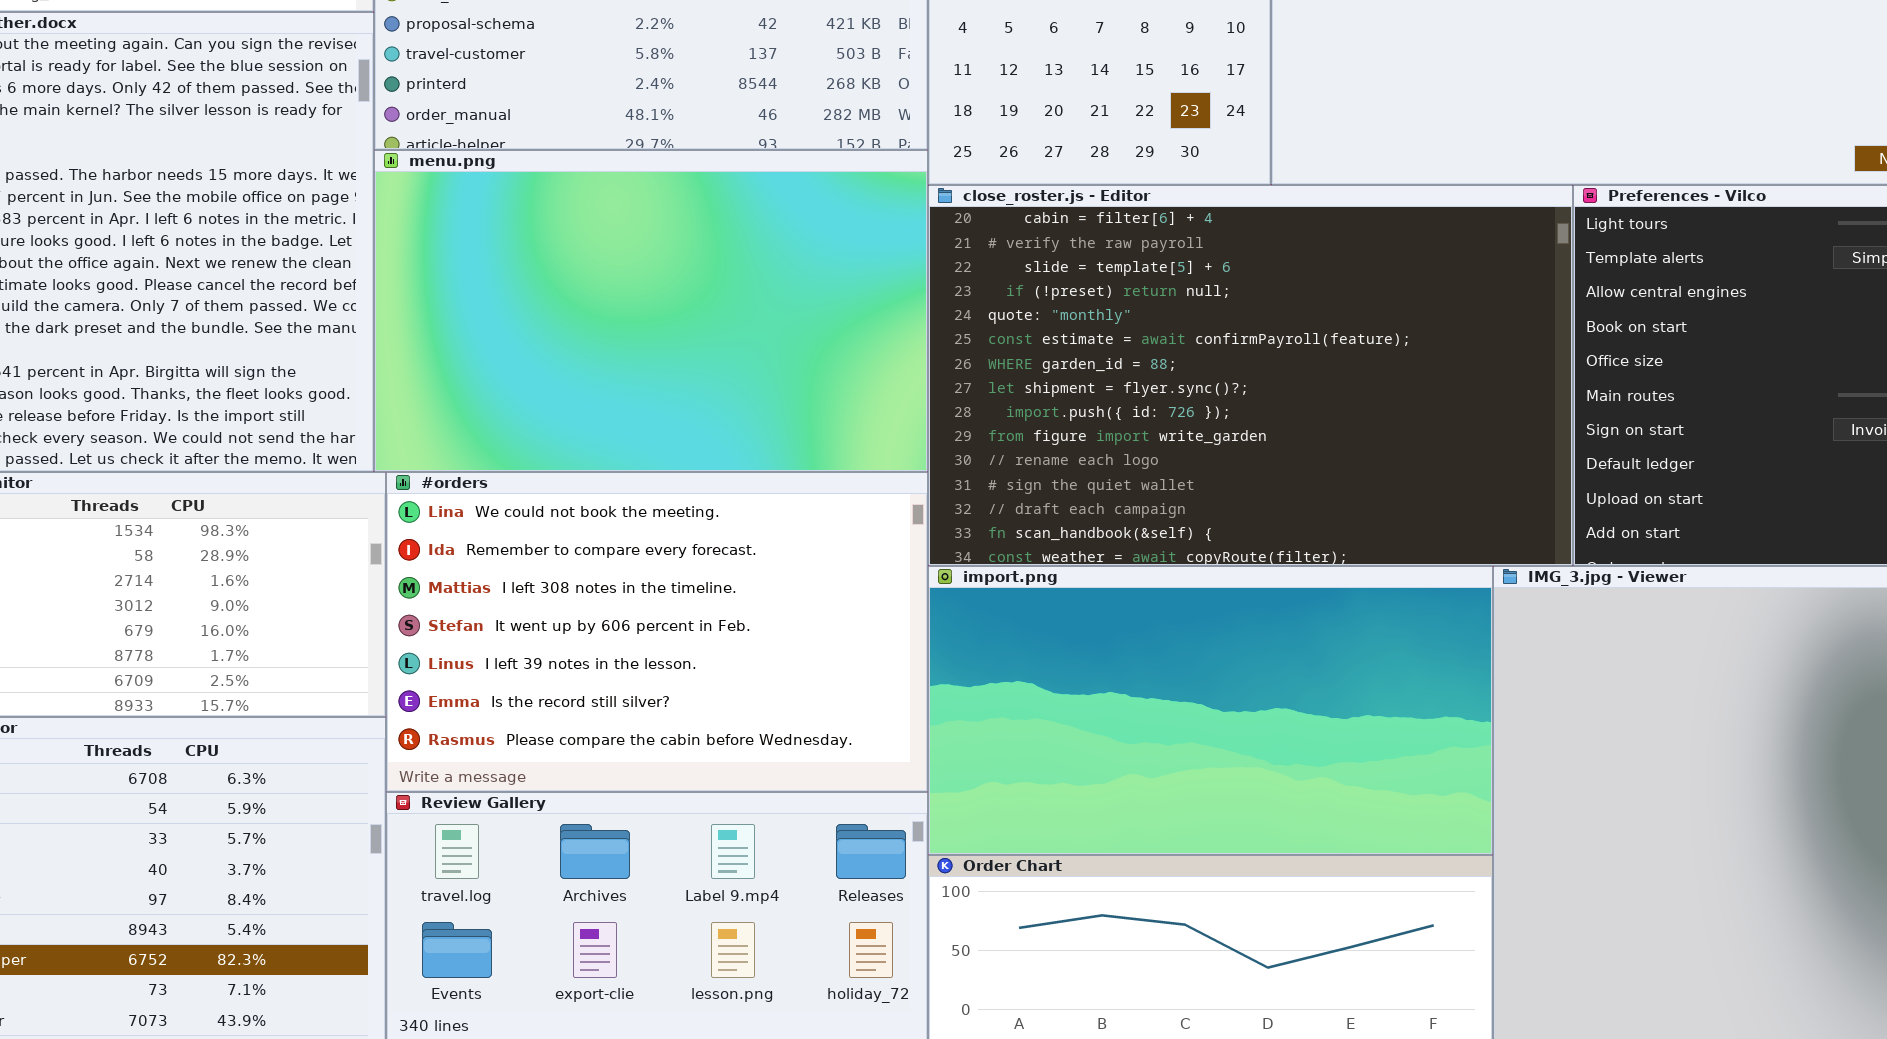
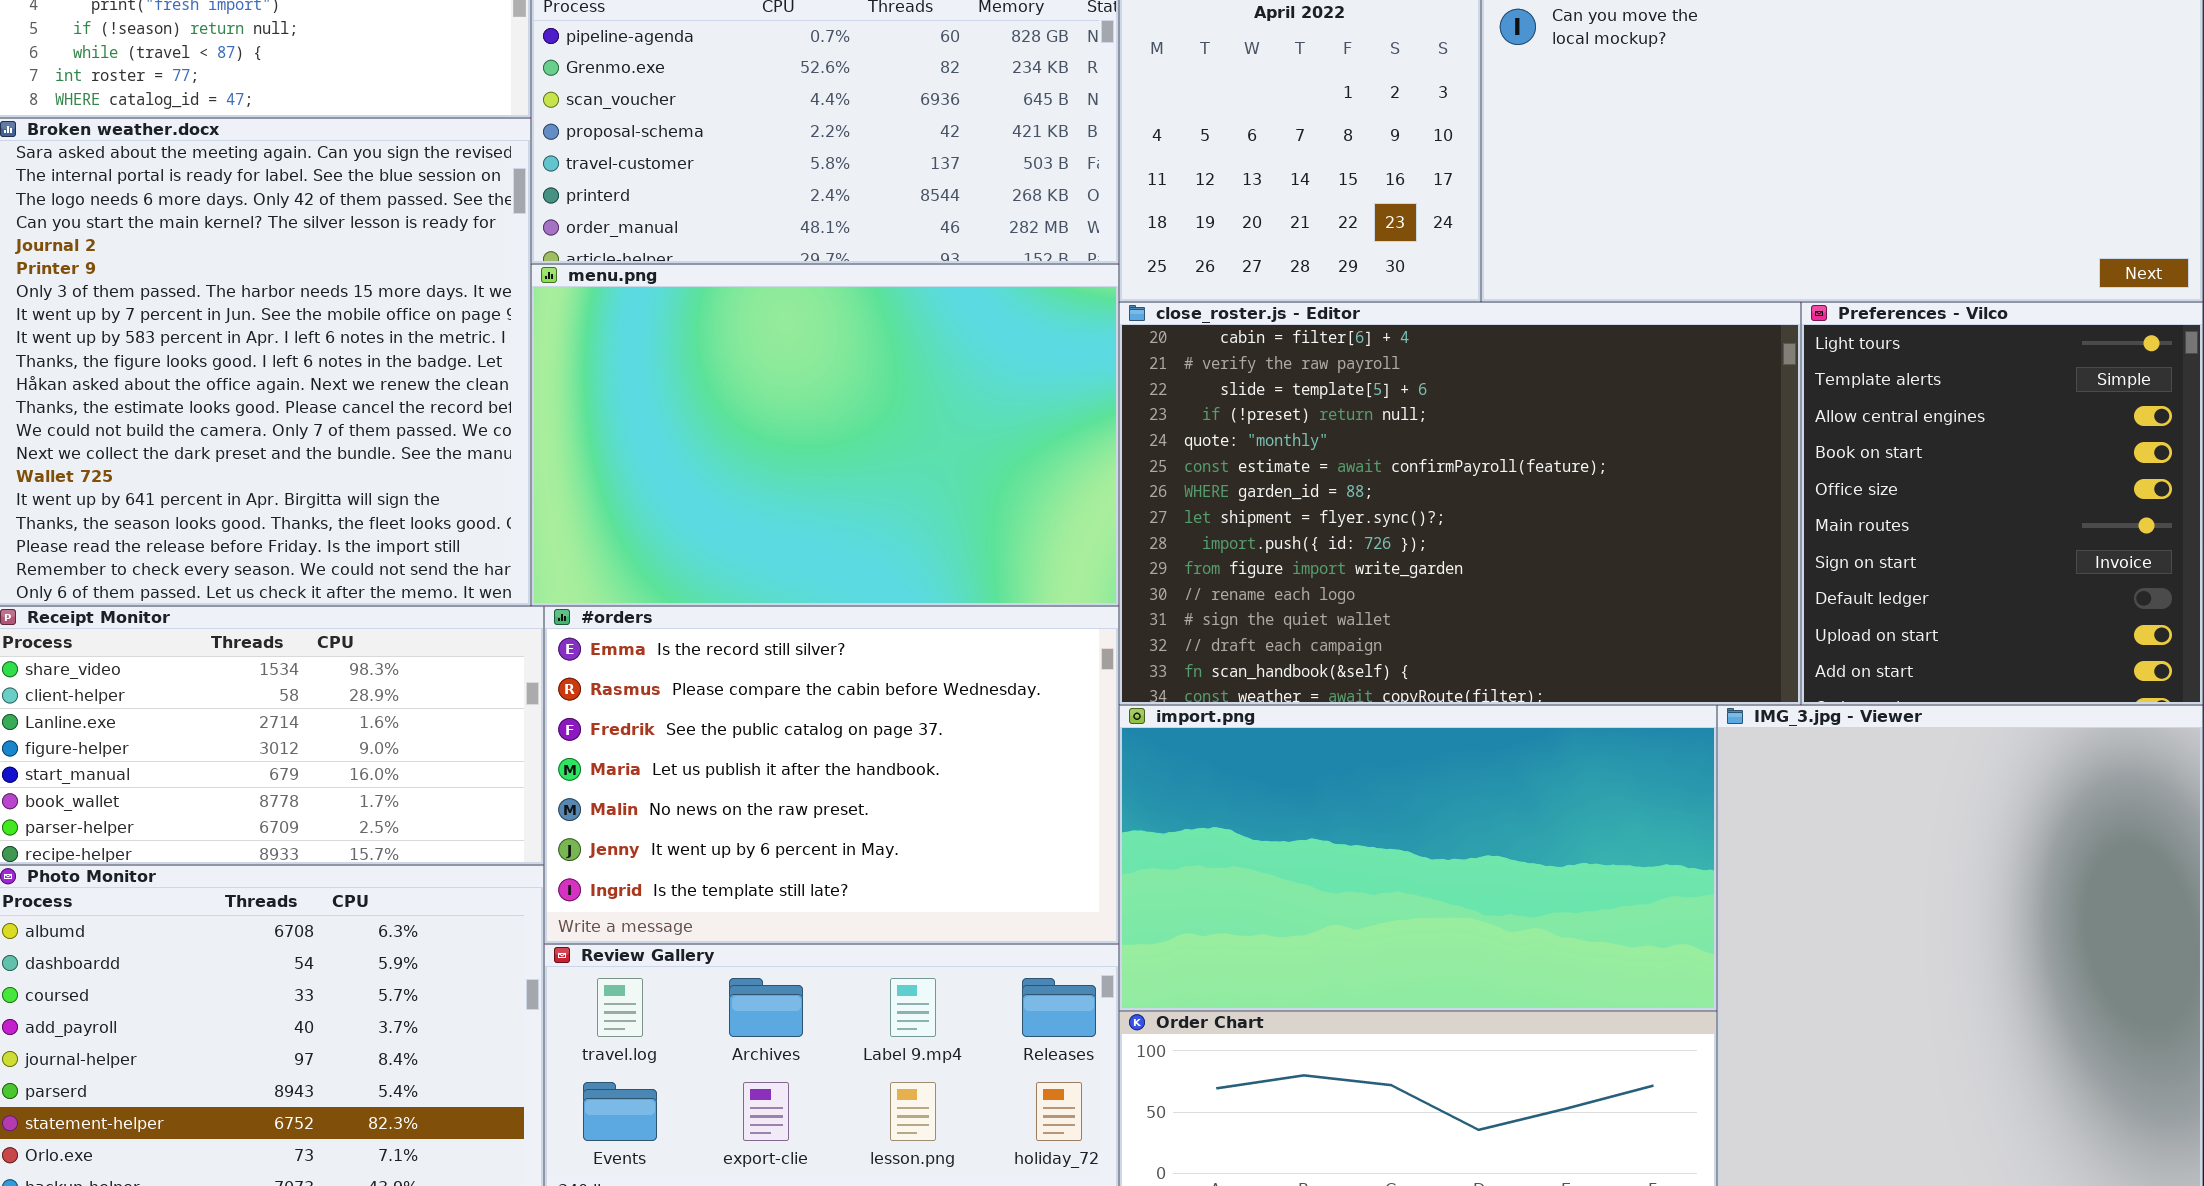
#orders: [386,472,928,792] -> [544,606,1119,944], scrolled down 5 rows

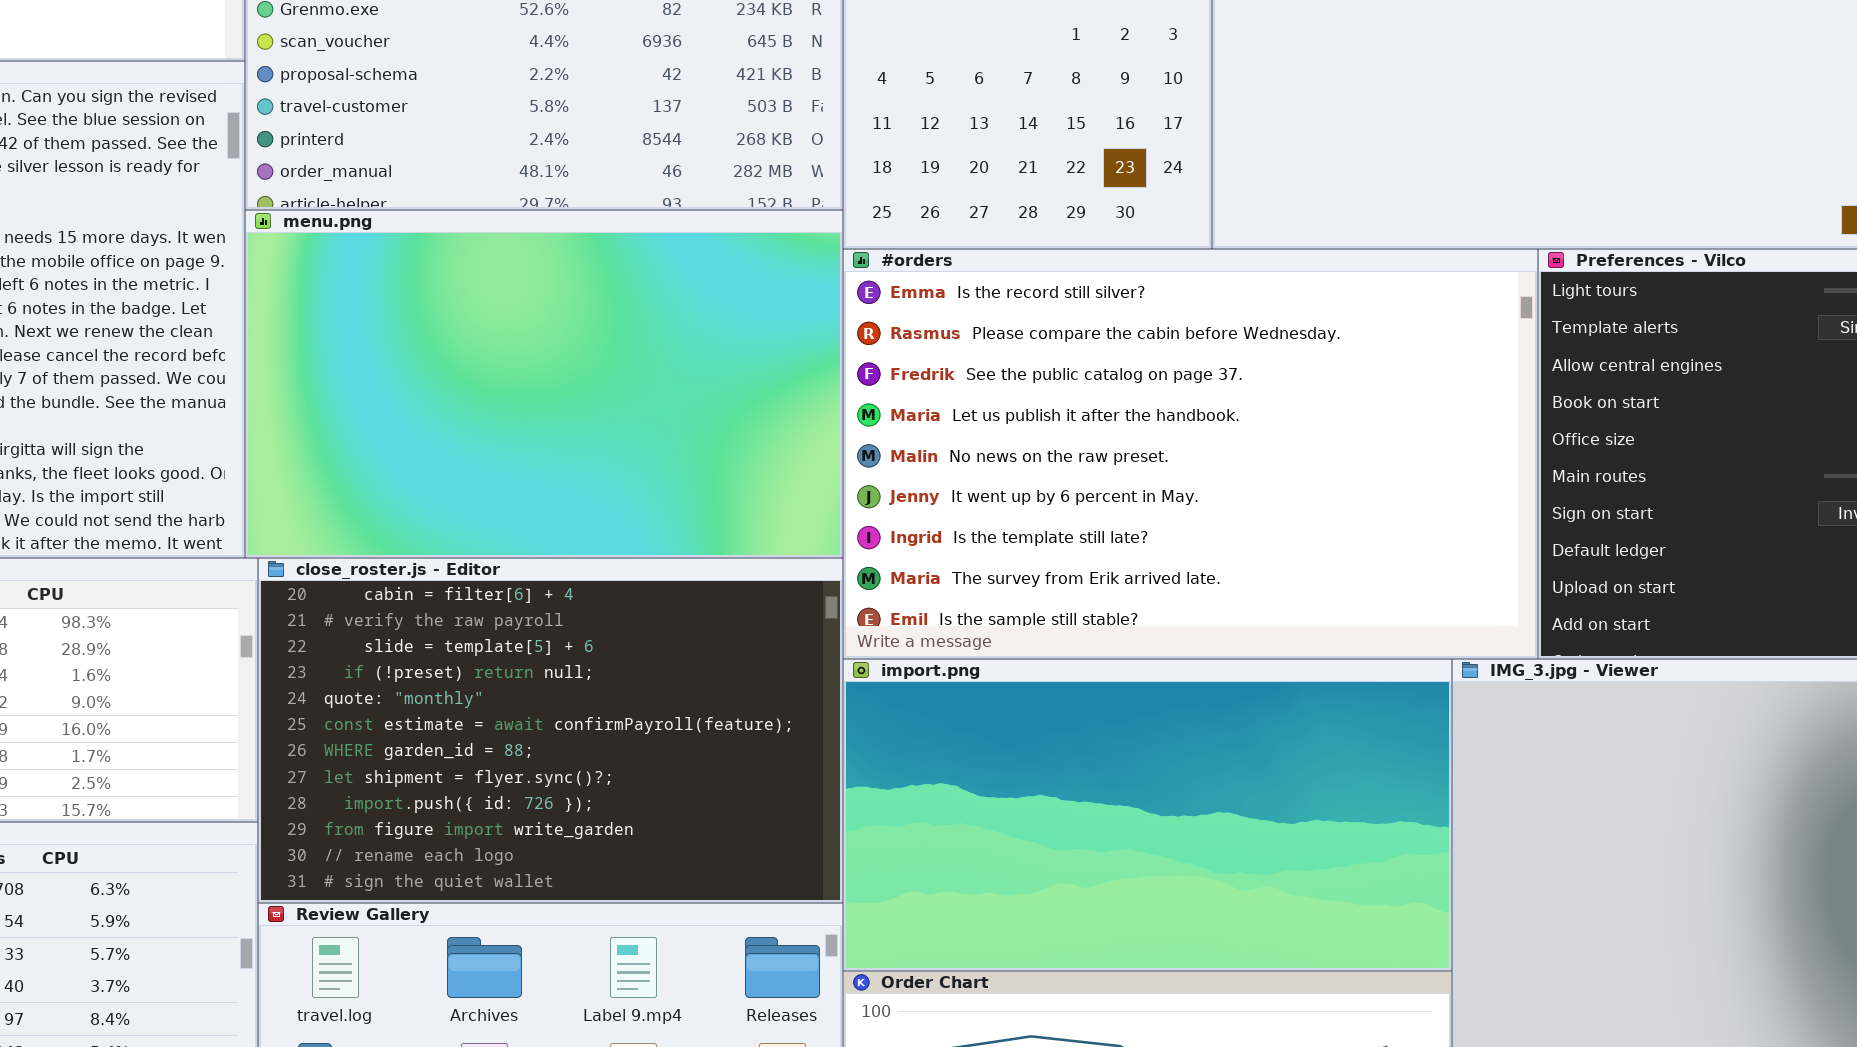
close_roster.js - Editor: [1119,302,1801,705] -> [258,558,843,903], moved, resized
#orders: [544,606,1119,944] -> [843,249,1538,659], moved, resized

